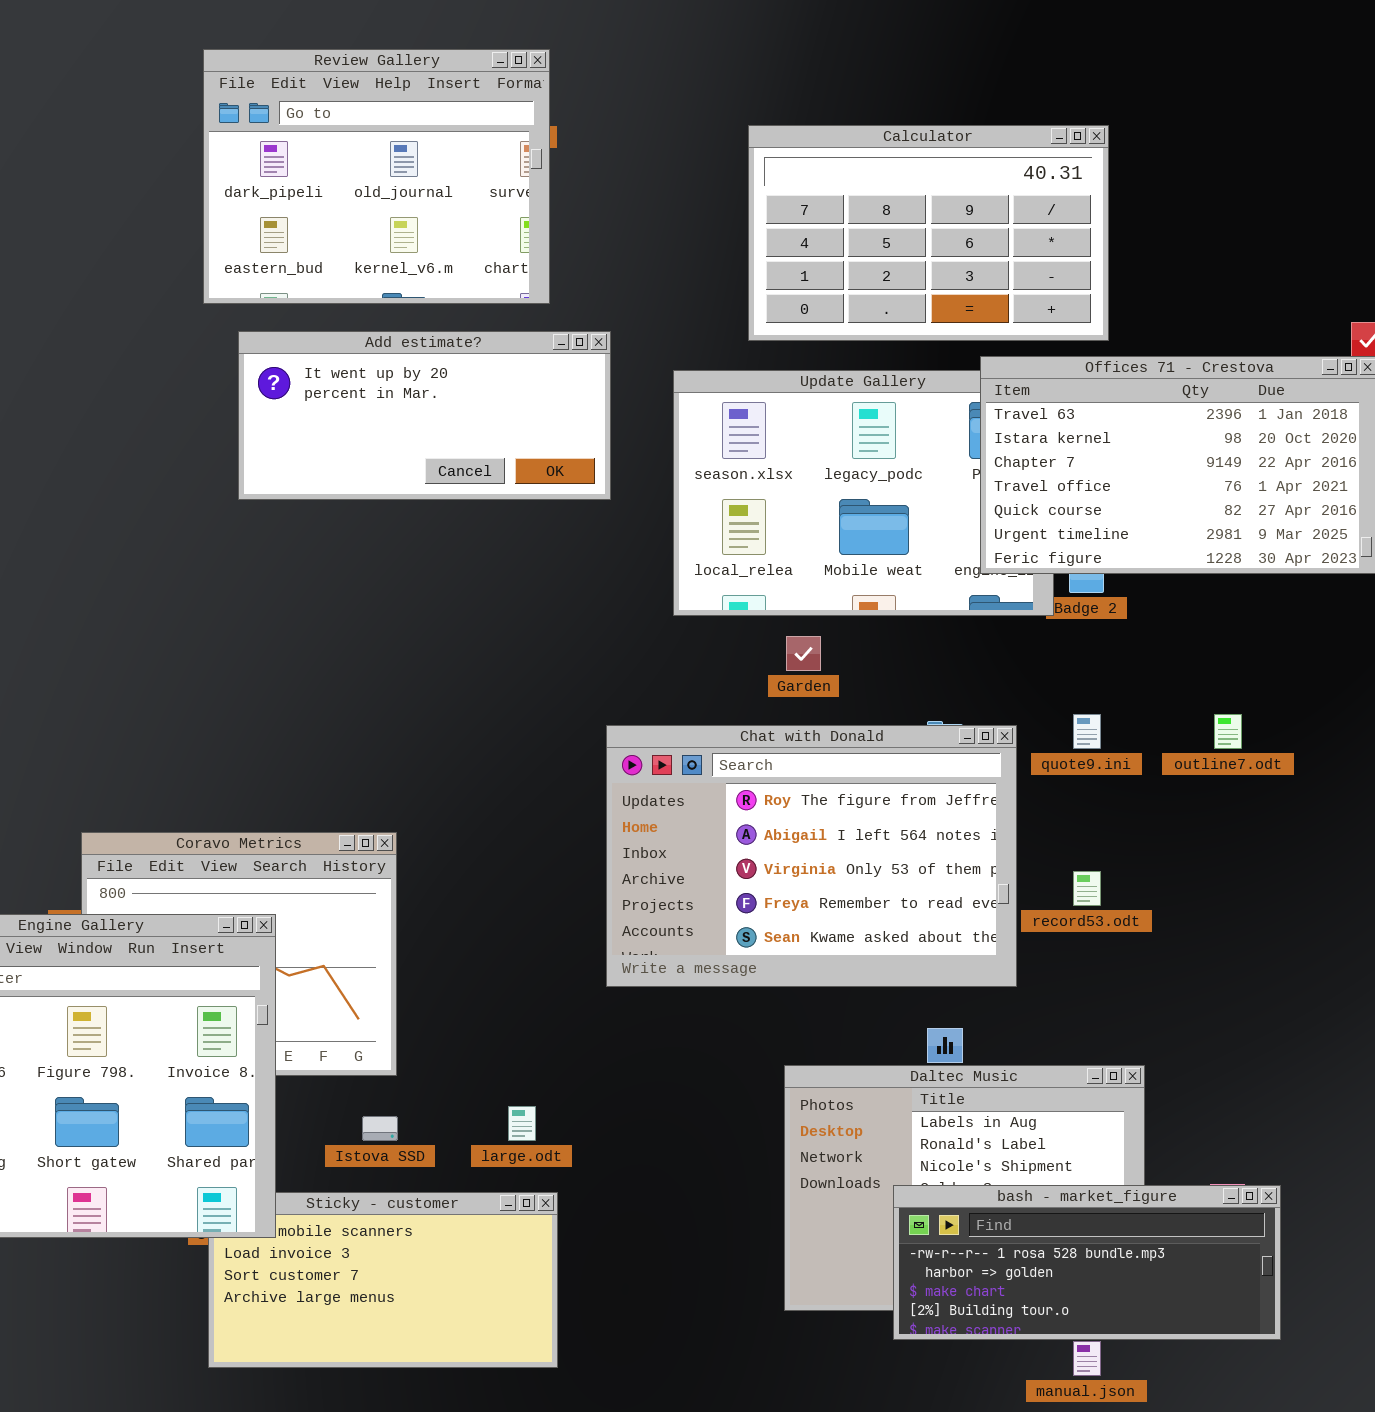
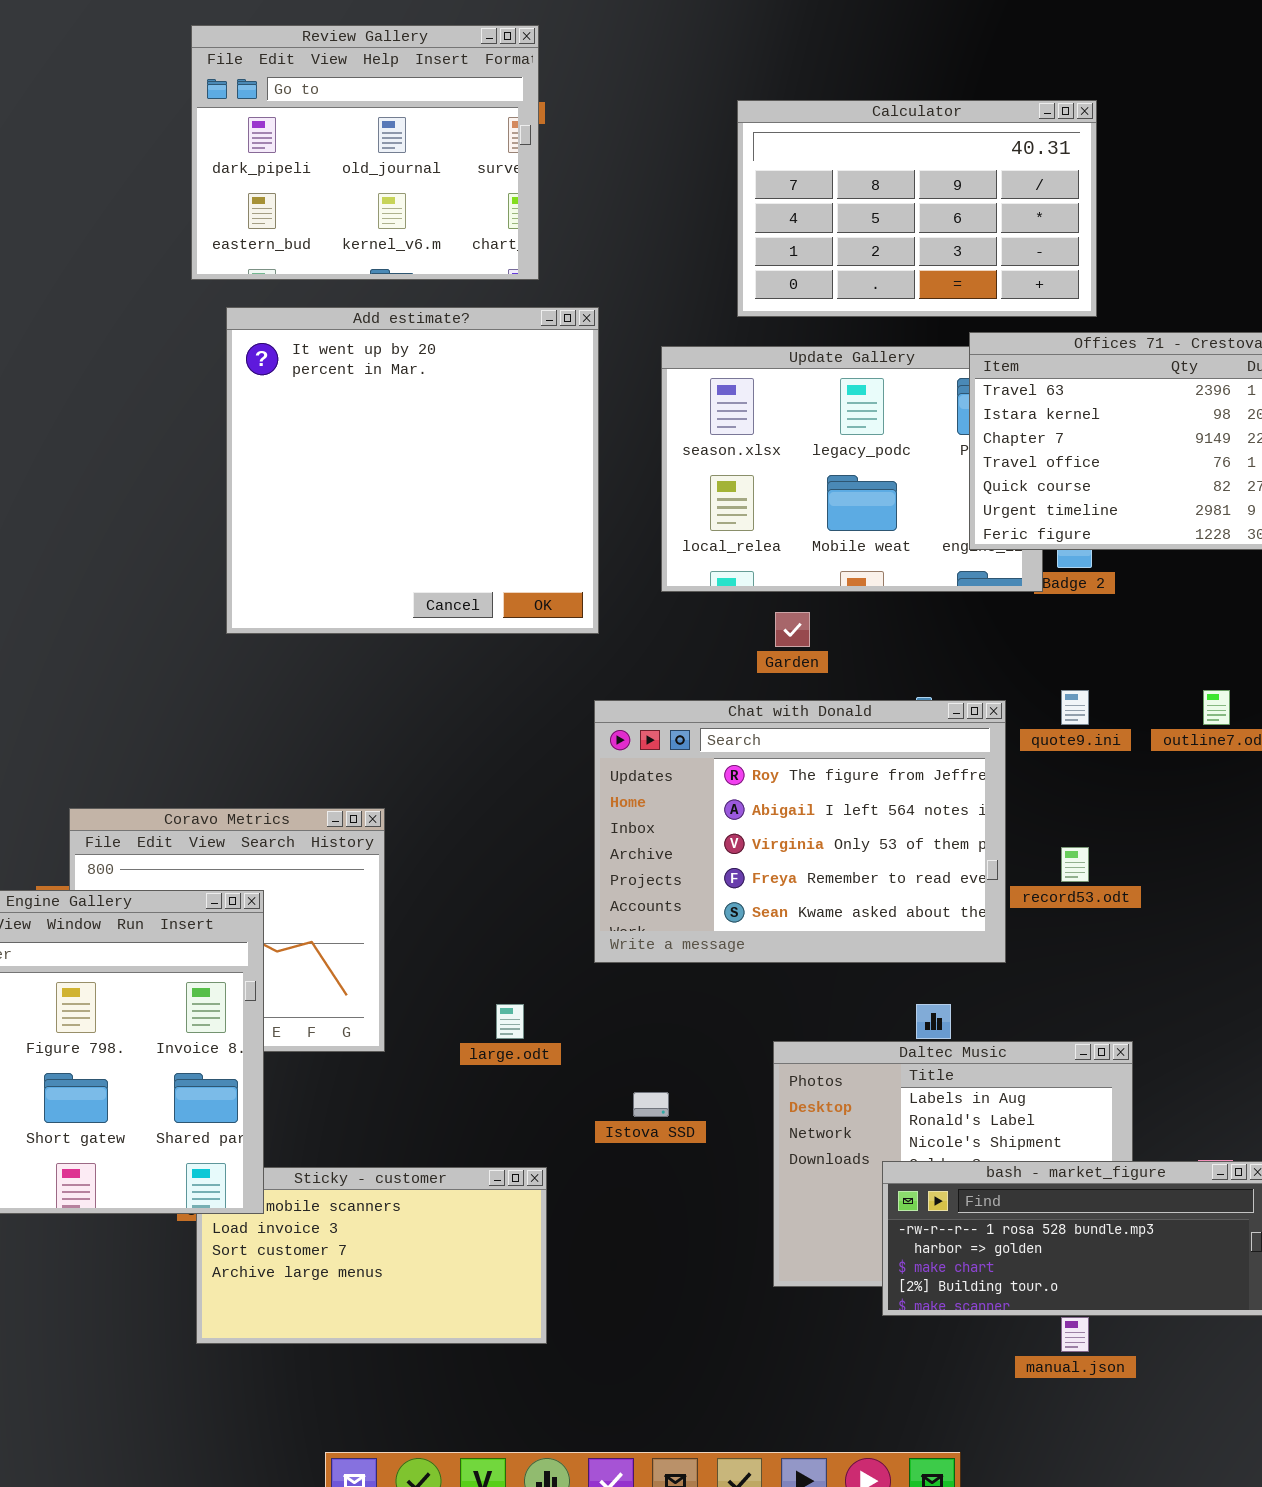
Add estimate?: [238,331,611,500] -> [226,307,599,634], resized
large.odt: [508,1106,536,1141] -> [496,1004,524,1039], moved
Istova SSD: [362,1116,398,1141] -> [633,1092,669,1117], moved

